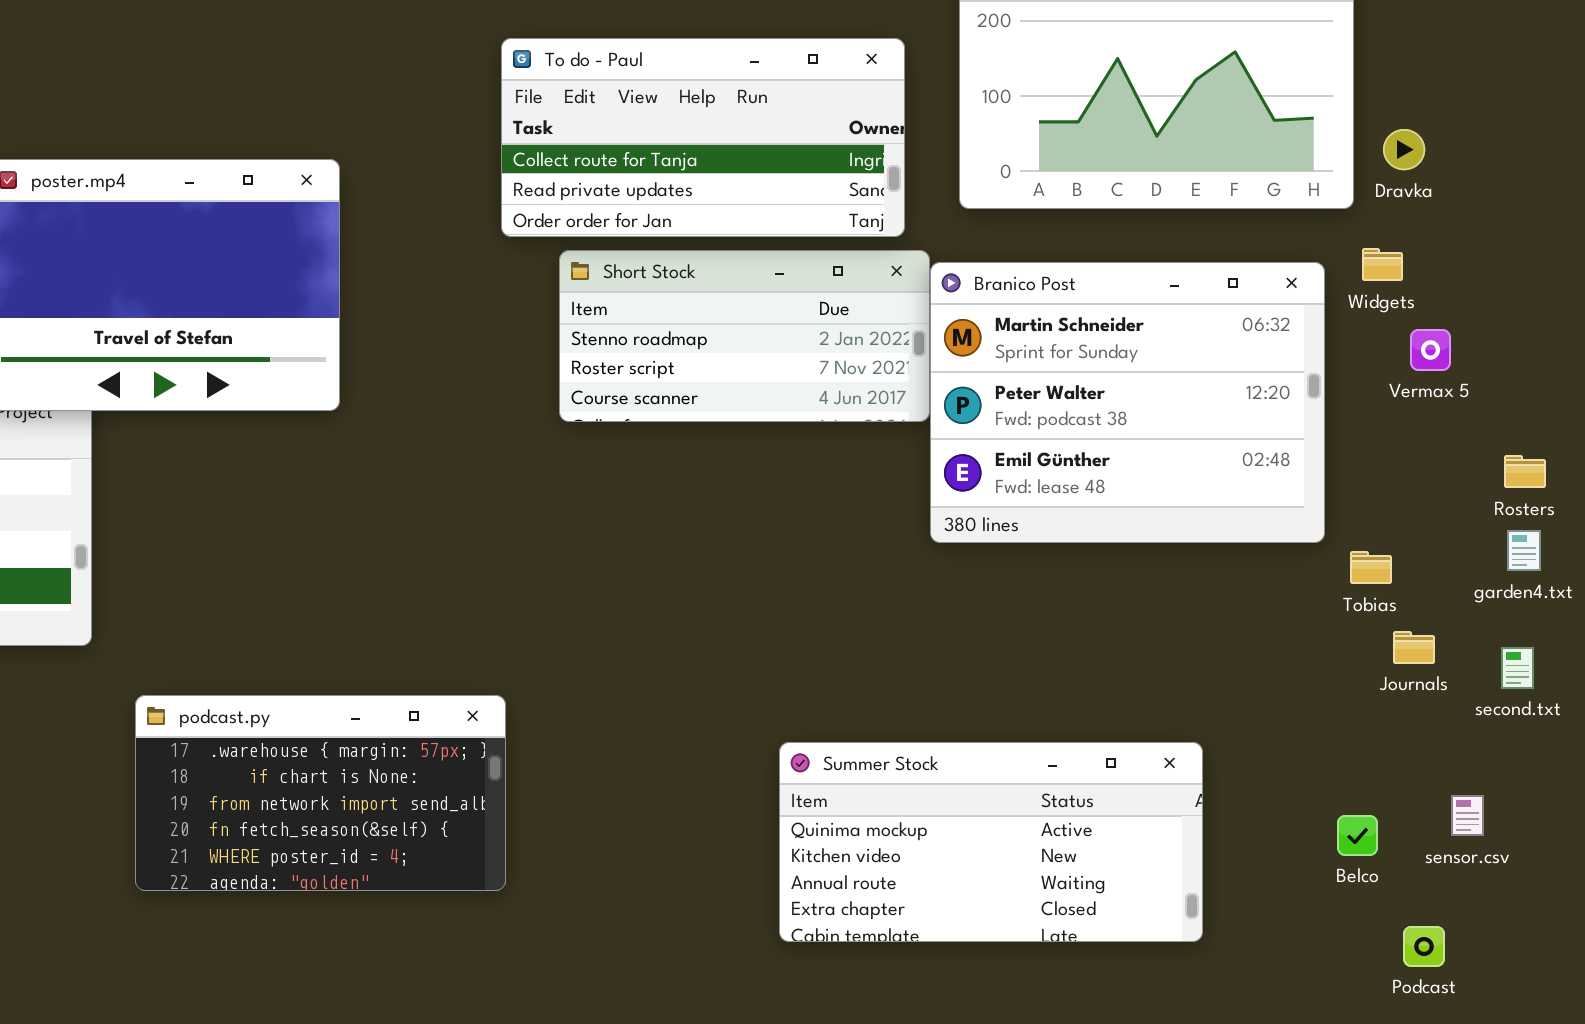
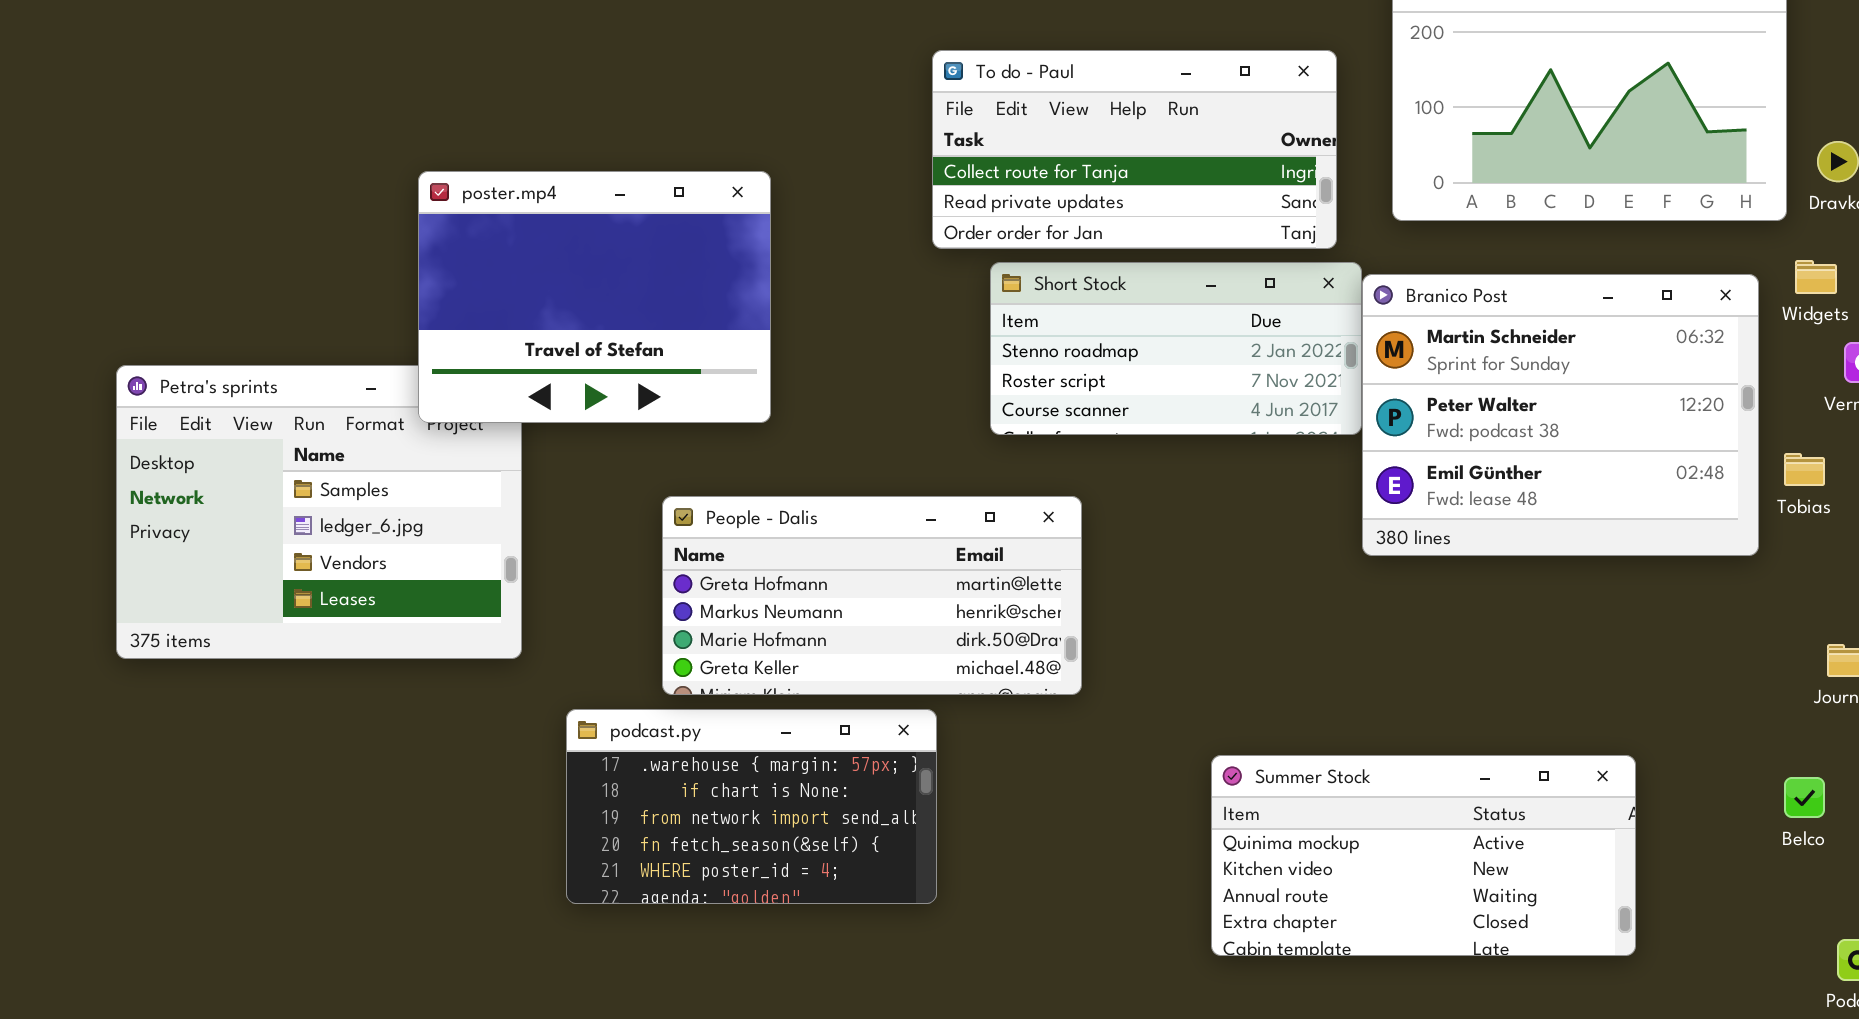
People - Dalis: none -> [662,496,1082,695], opened
Tobias: [1350,551,1392,584] -> [1784,453,1825,486], moved
Belco: [1337,815,1378,856] -> [1784,777,1825,818], moved

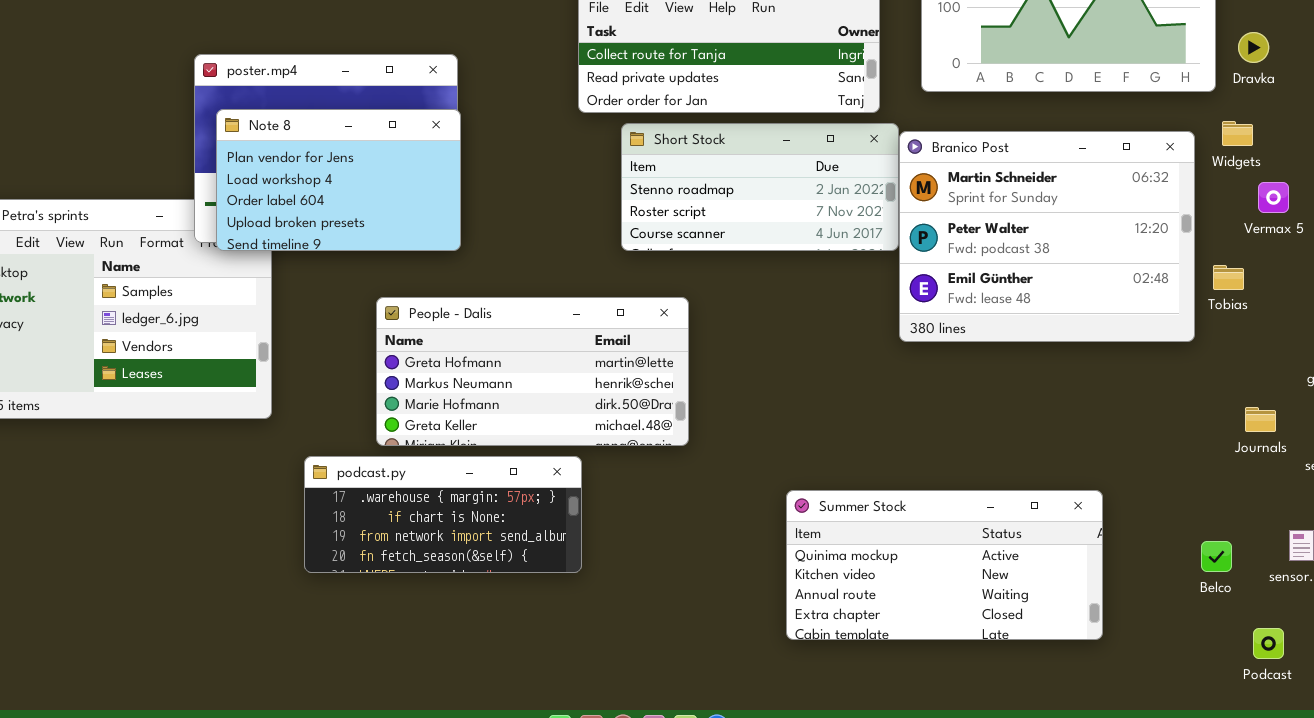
Note 8: none -> [216,109,461,251], opened
podcast.py: [566,709,937,904] -> [304,456,582,573], resized
Belco: [1784,777,1825,818] -> [1201,541,1232,572], moved

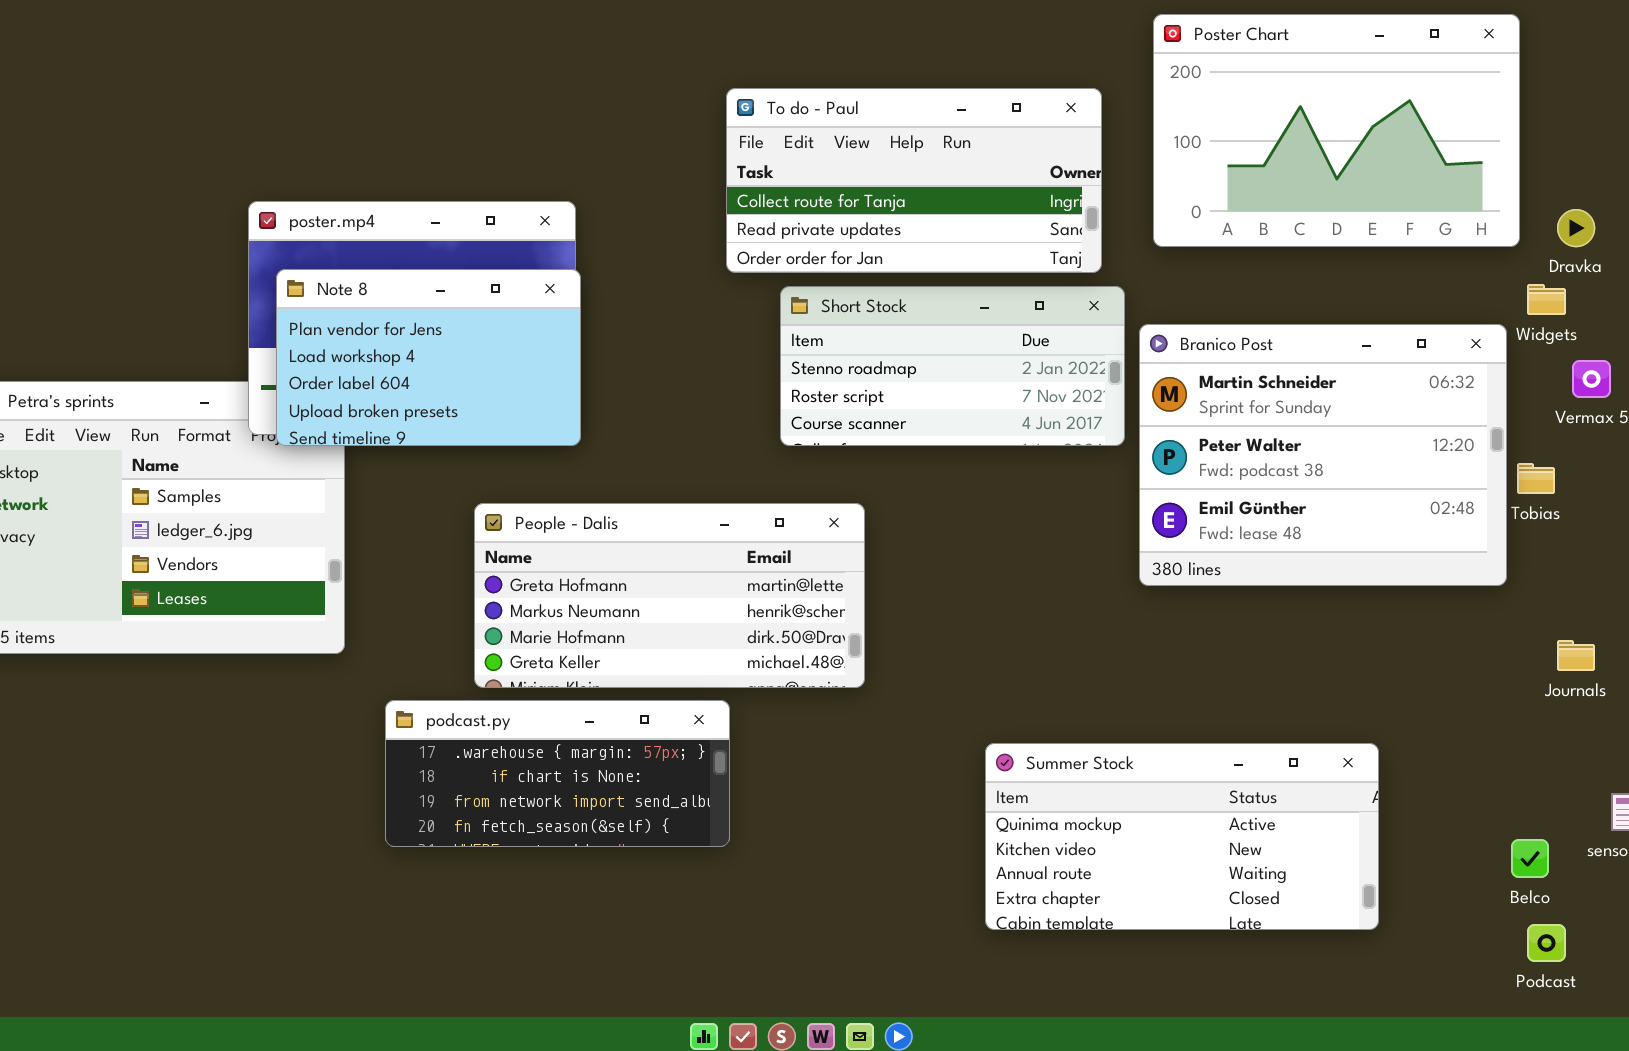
Dravka: [1238,32,1269,63] -> [1557,209,1595,247], moved
Branico Post: [899,131,1195,342] -> [1139,324,1507,586], moved
Belco: [1201,541,1232,572] -> [1511,839,1549,878], moved
Podcast: [1253,628,1284,659] -> [1527,924,1566,962], moved

